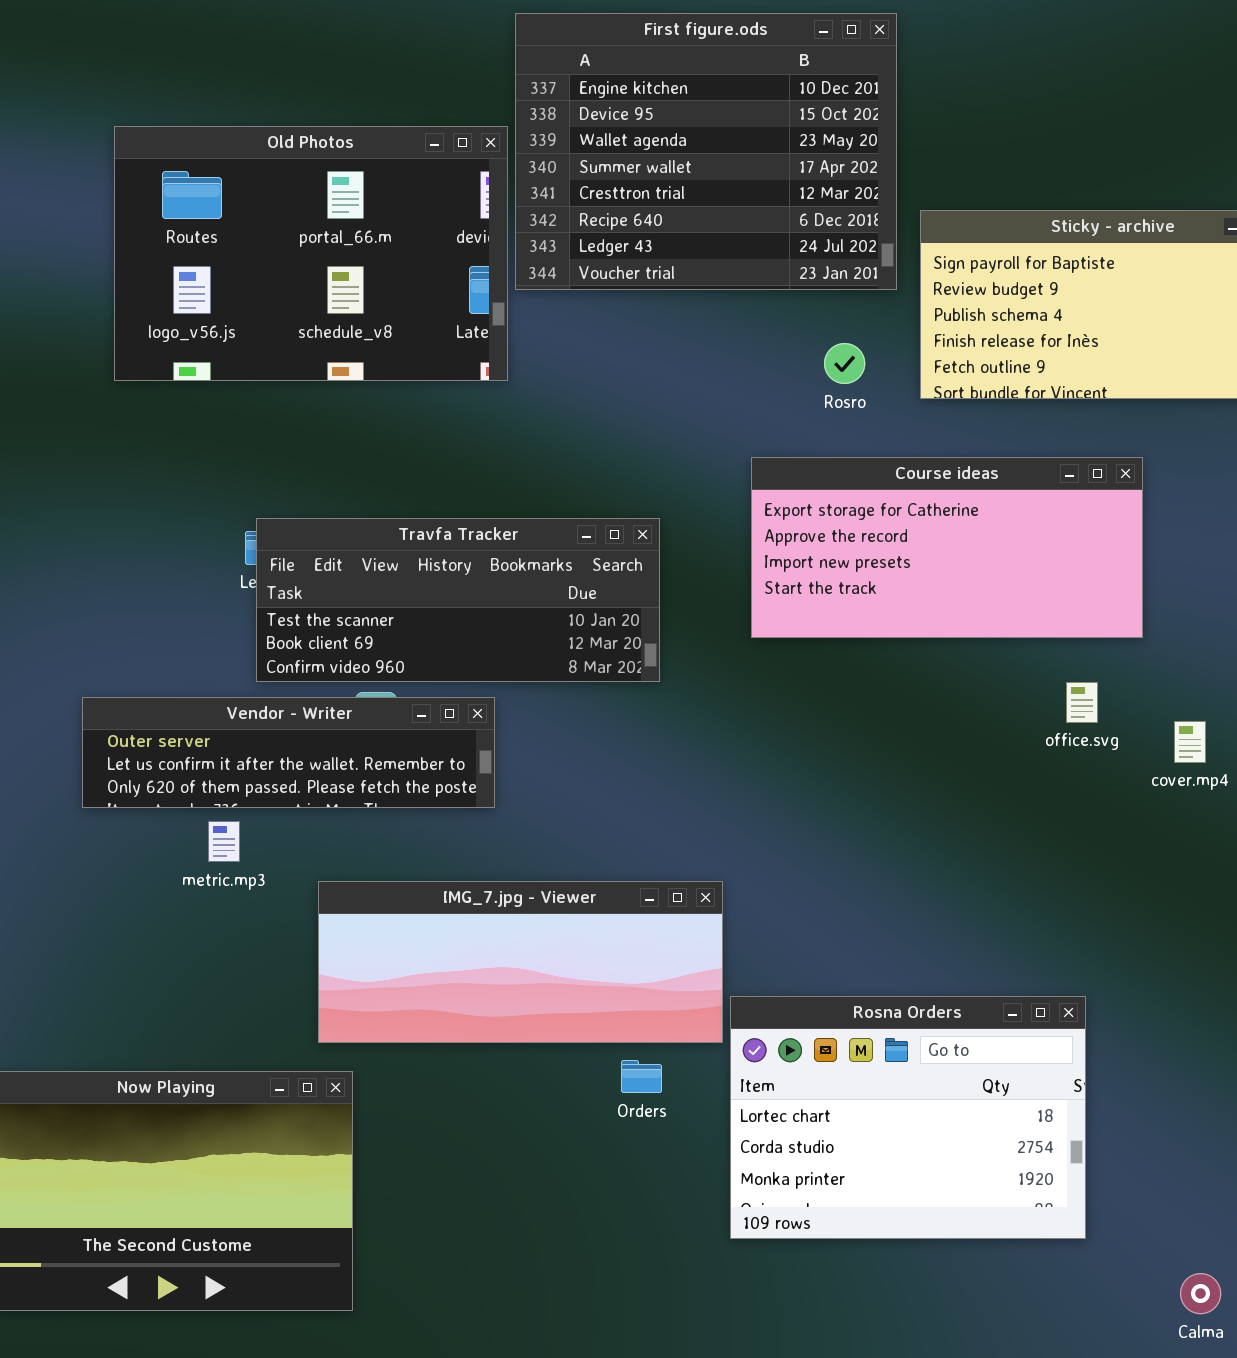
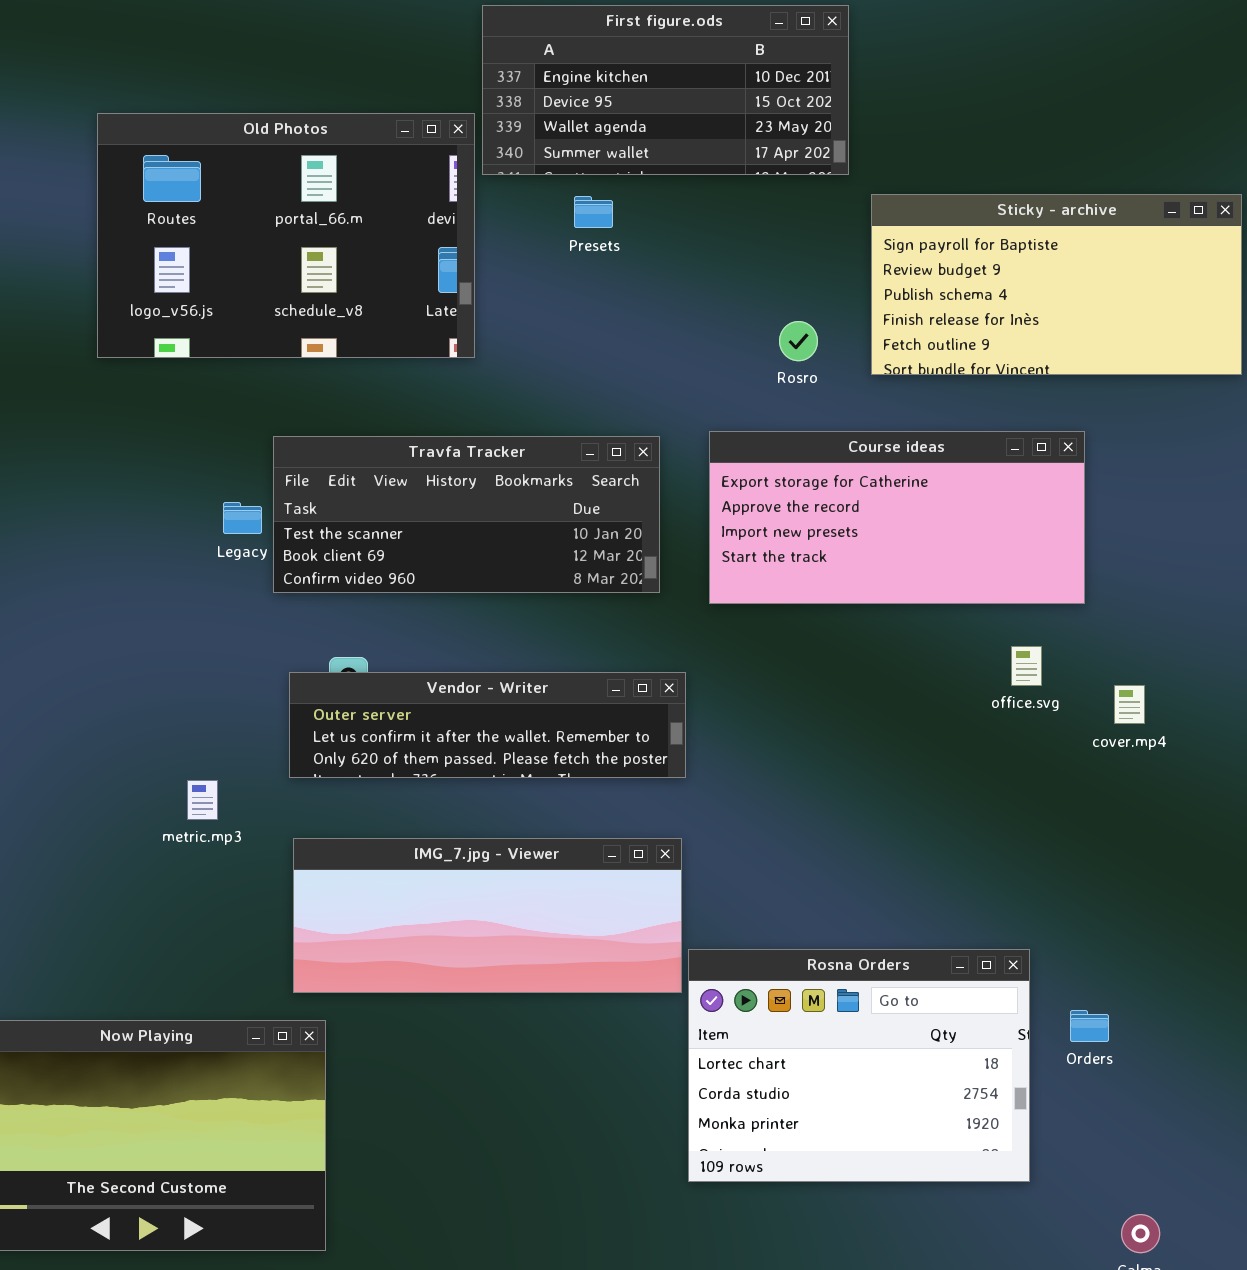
First figure.ods: [515,13,897,290] -> [482,5,849,175], resized
Travfa Tracker: [256,518,660,682] -> [273,436,660,593], moved
Vendor - Writer: [82,697,495,808] -> [289,672,686,778], moved
Orders: [621,1060,662,1093] -> [1070,1010,1109,1042], moved

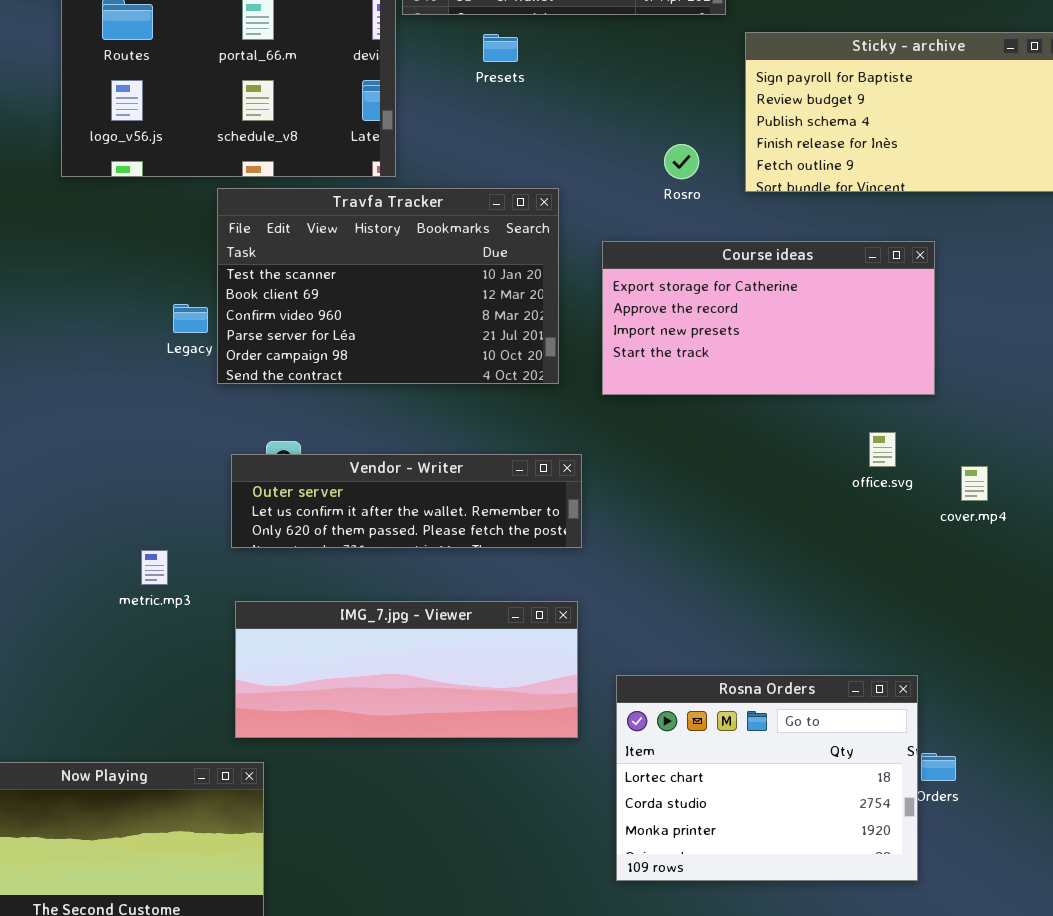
Travfa Tracker: [273,436,660,593] -> [217,188,559,384], resized
Rosna Orders: [688,949,1030,1182] -> [616,675,918,881], moved

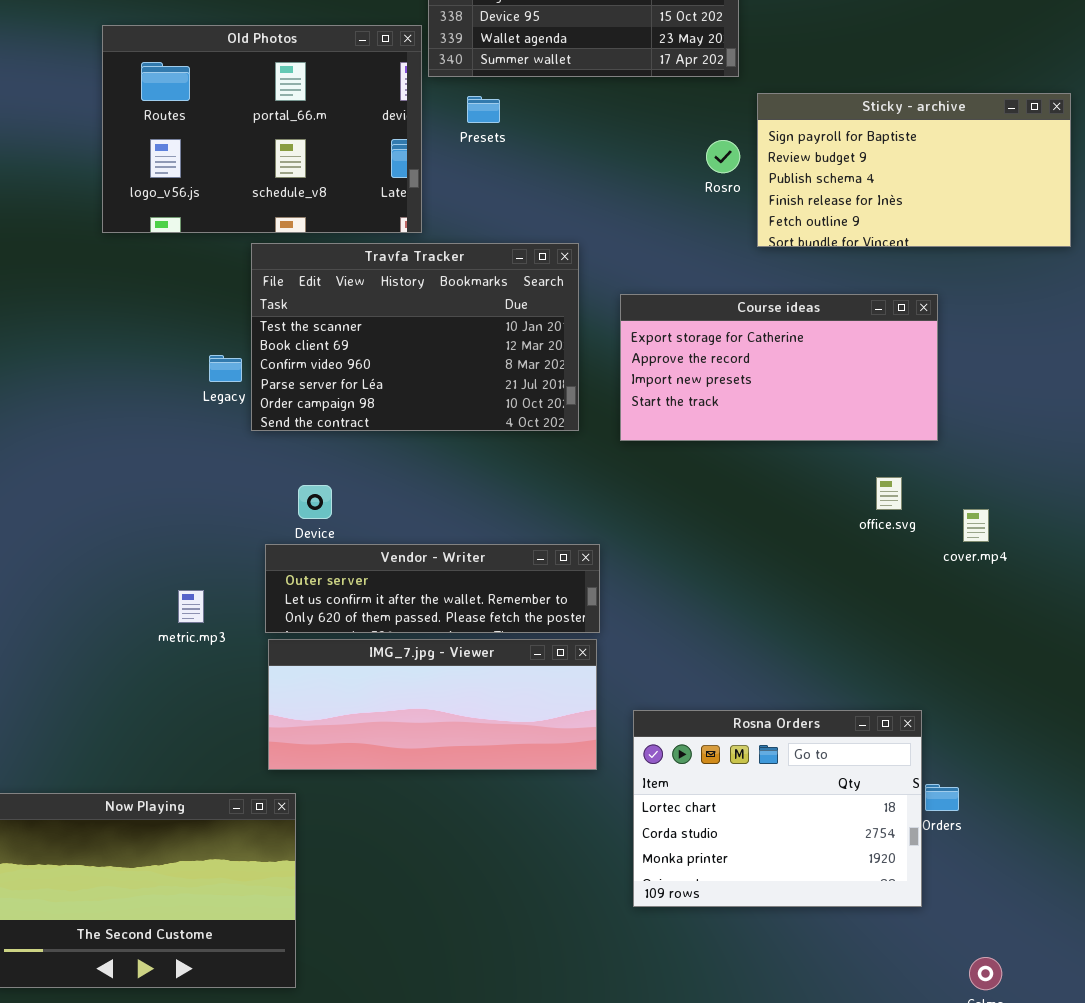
Presets: [483,34,518,62] -> [467,96,500,123], moved
Rosro: [664,144,699,179] -> [706,140,740,173], moved
Vendor - Writer: [231,454,582,548] -> [265,544,600,633], moved

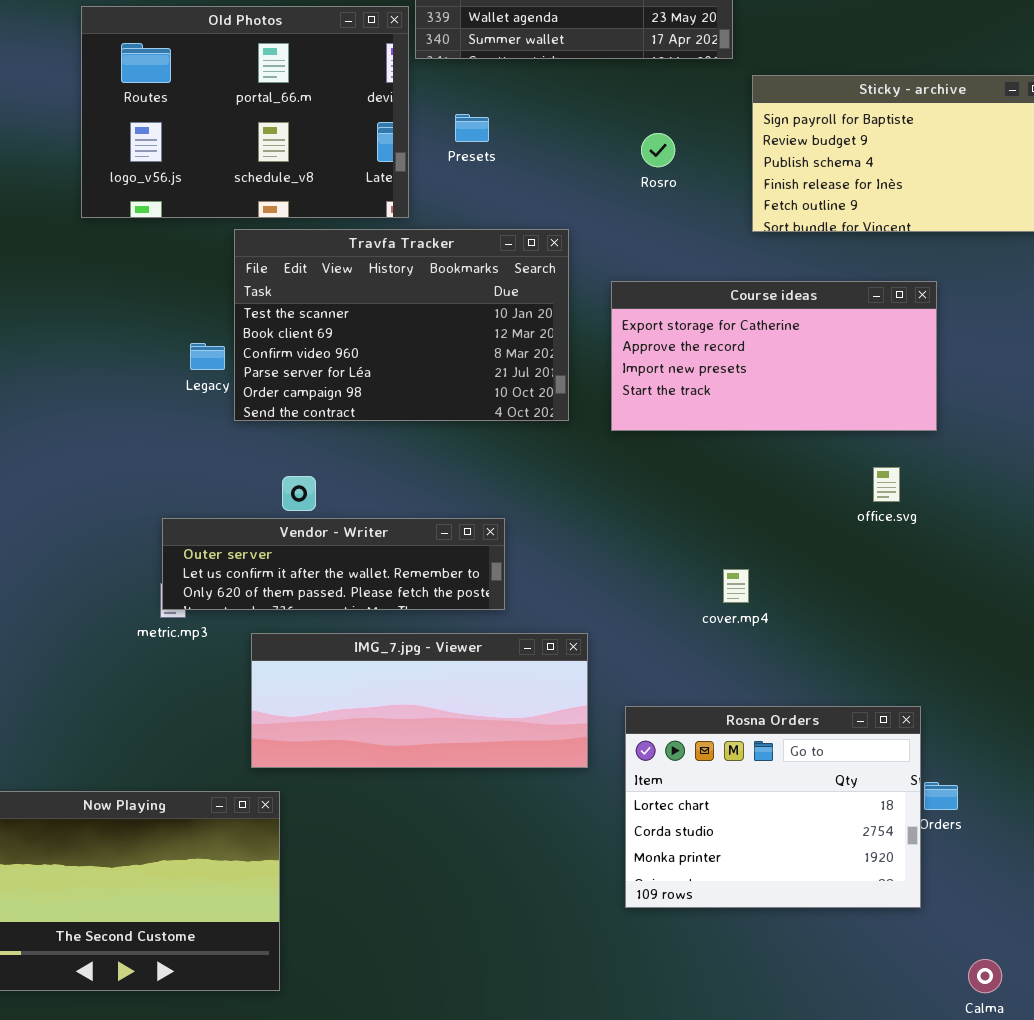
Presets: [467,96,500,123] -> [455,114,489,142], moved
Rosro: [706,140,740,173] -> [641,133,675,167], moved
cover.mp4: [963,509,989,542] -> [723,569,749,603], moved
Vendor - Writer: [265,544,600,633] -> [162,518,505,610], moved

